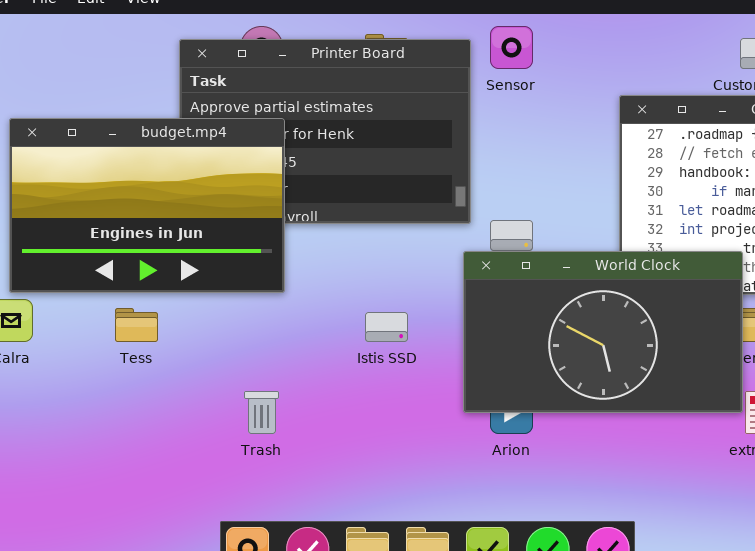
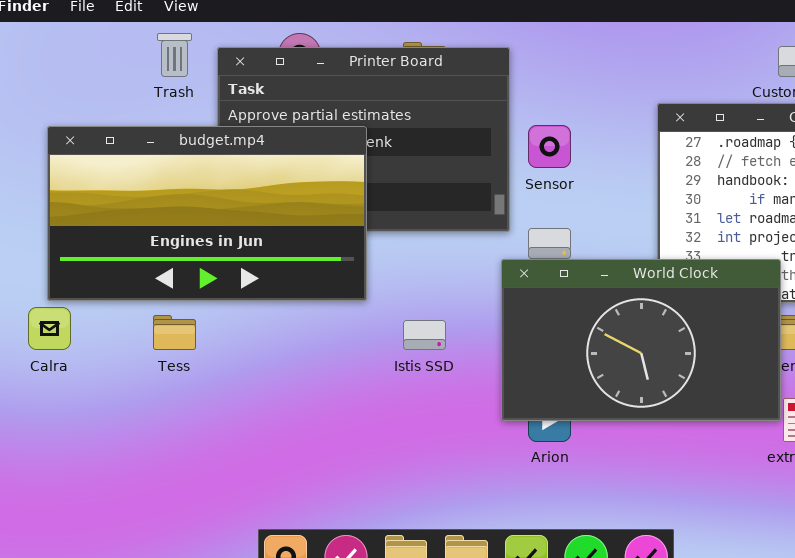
Sensor: [490,26,533,69] -> [528,125,571,168], moved
budget.mp4: [9,118,285,293] -> [47,126,367,301], resized
Trash: [244,391,279,434] -> [157,33,192,77], moved

